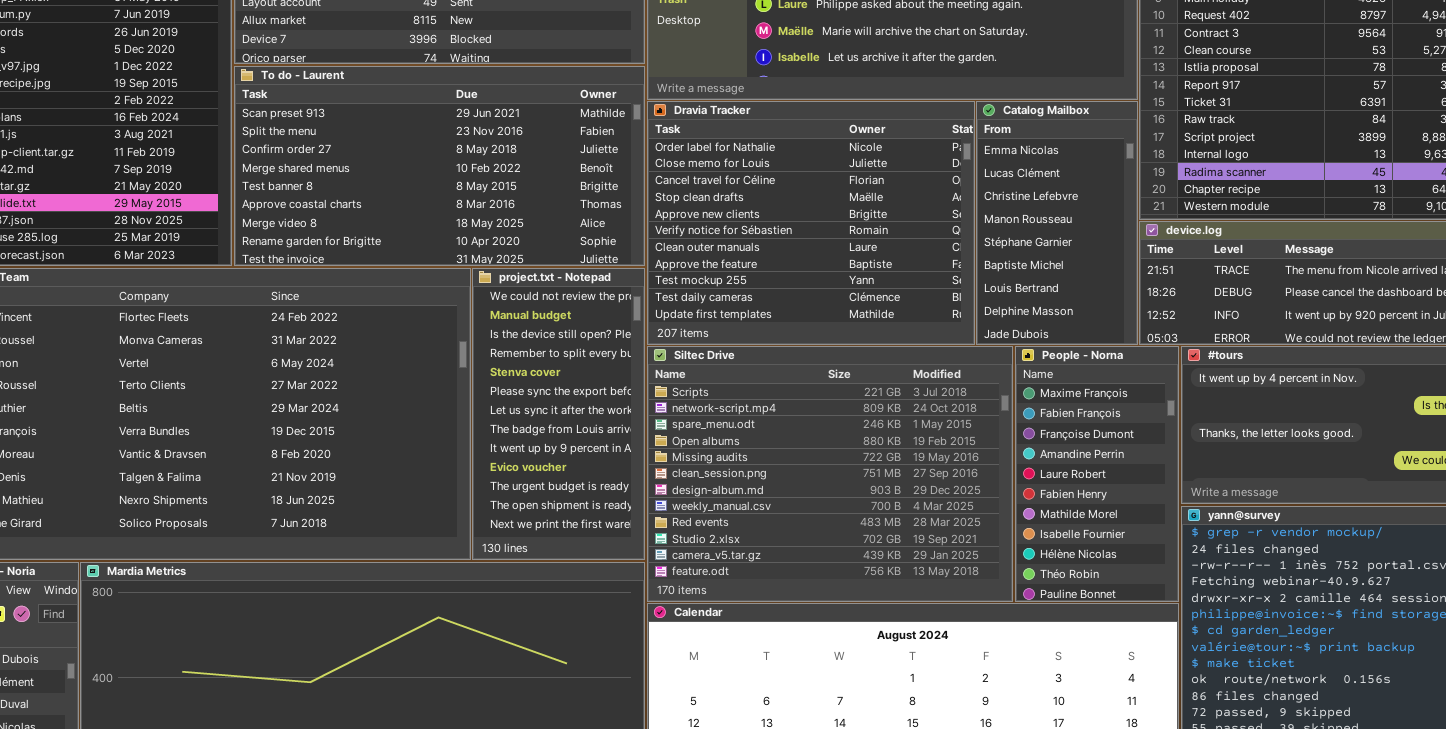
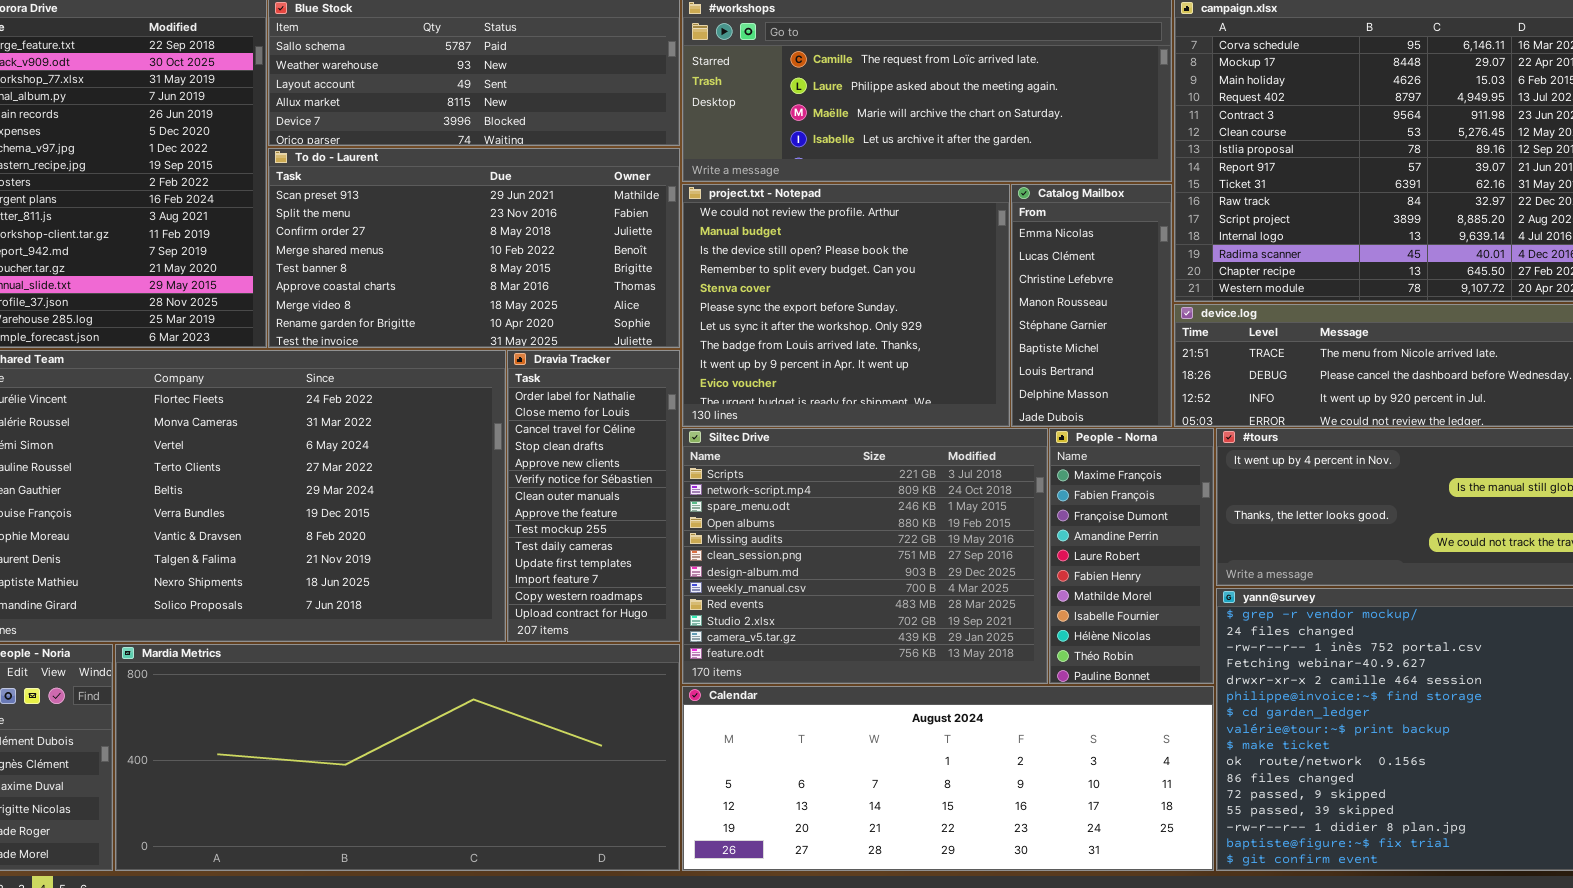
Dravia Tracker: [647,101,975,345] -> [507,350,680,642], moved, resized
project.txt - Notepad: [472,268,645,560] -> [682,184,1010,427], moved, resized

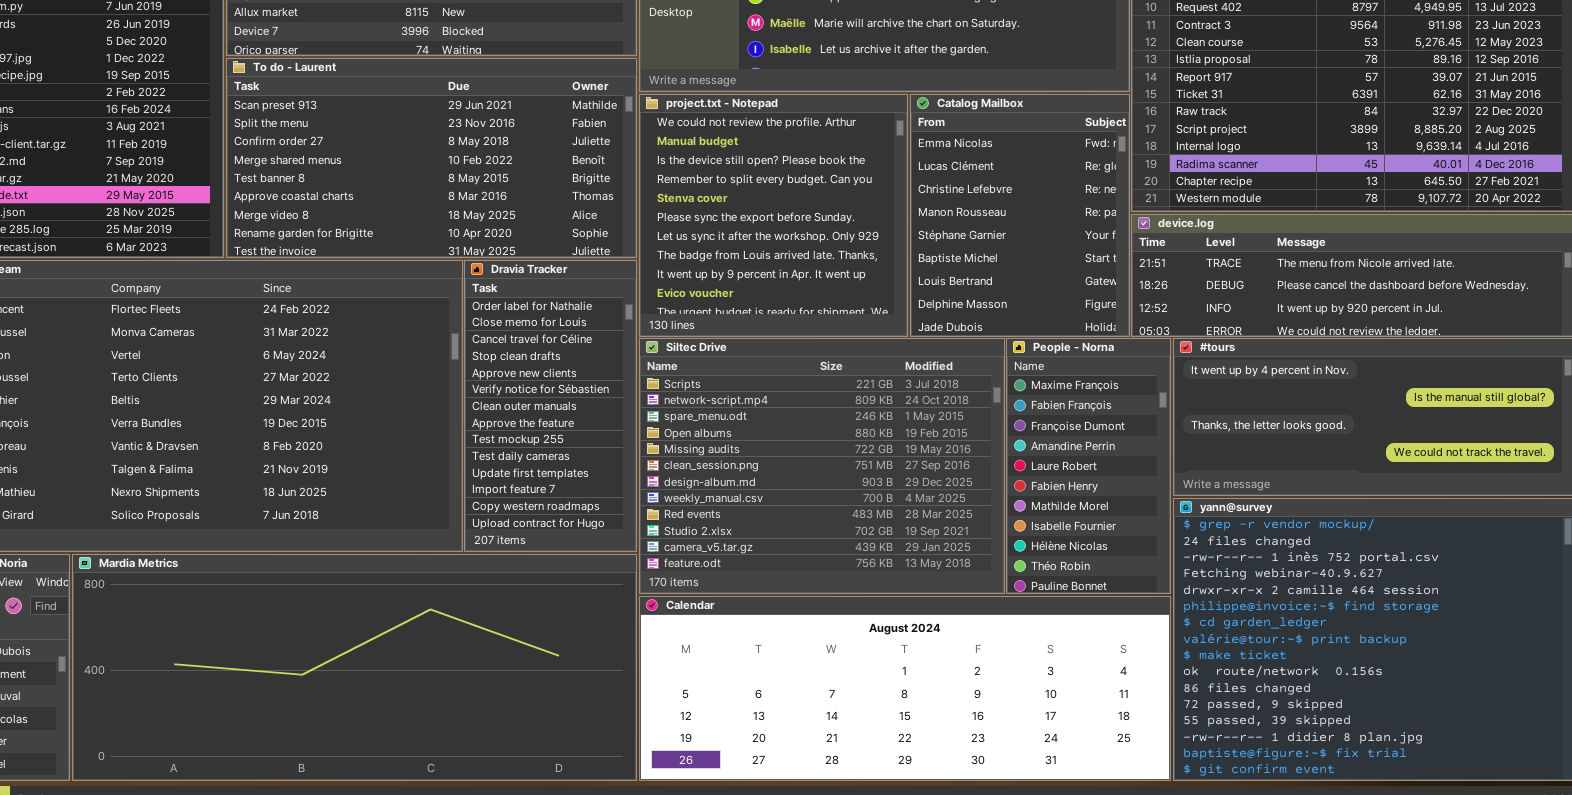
project.txt - Notepad: [682,184,1010,427] -> [639,94,908,337], resized
Catalog Mailbox: [1011,184,1172,427] -> [910,94,1130,337], resized

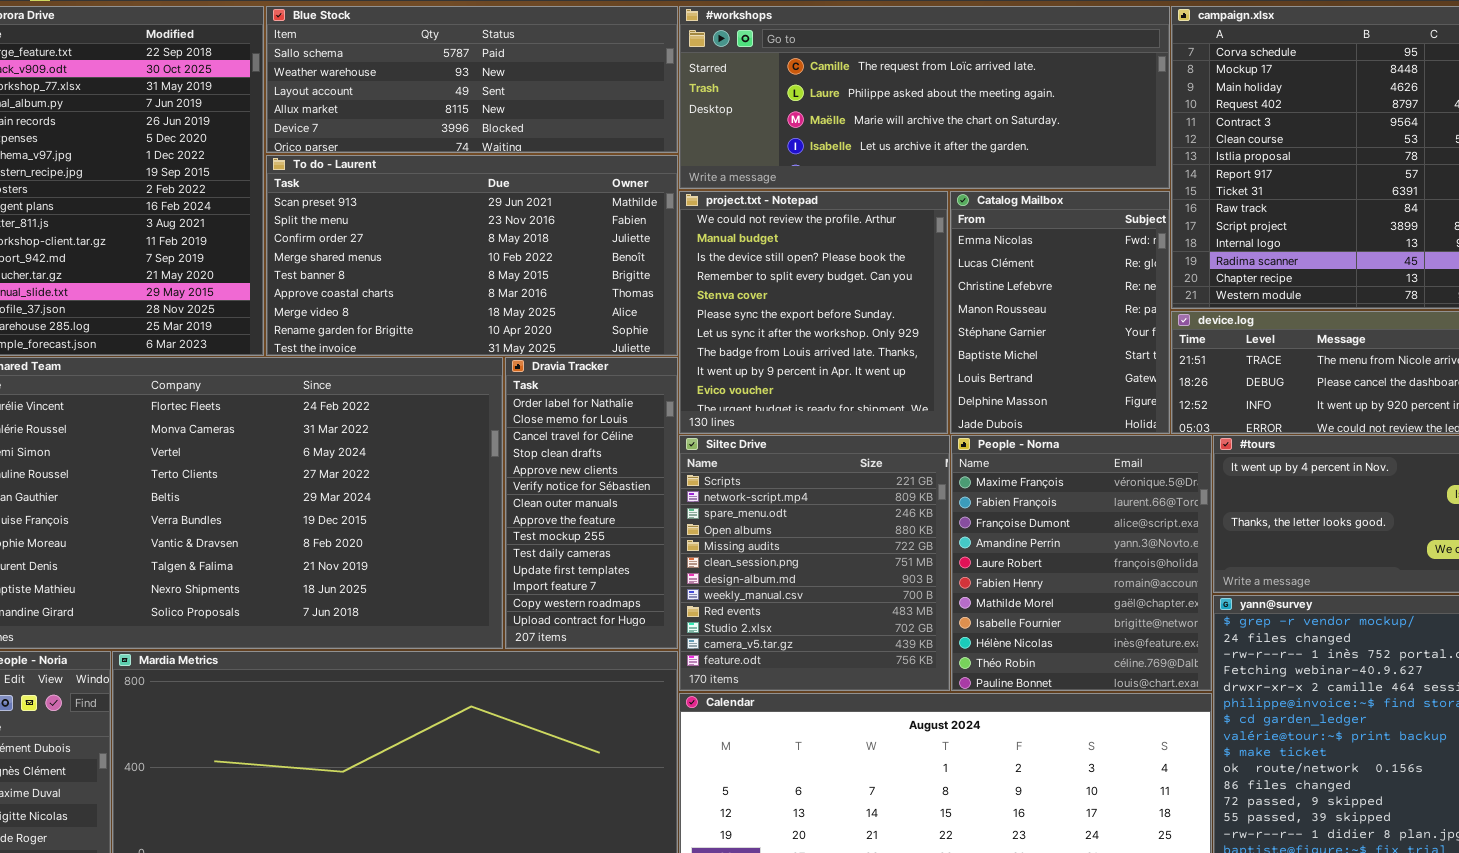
Siltec Drive: [639,338,1005,594] -> [679,435,950,691], resized
People - Norna: [1006,338,1171,594] -> [951,435,1212,691], resized

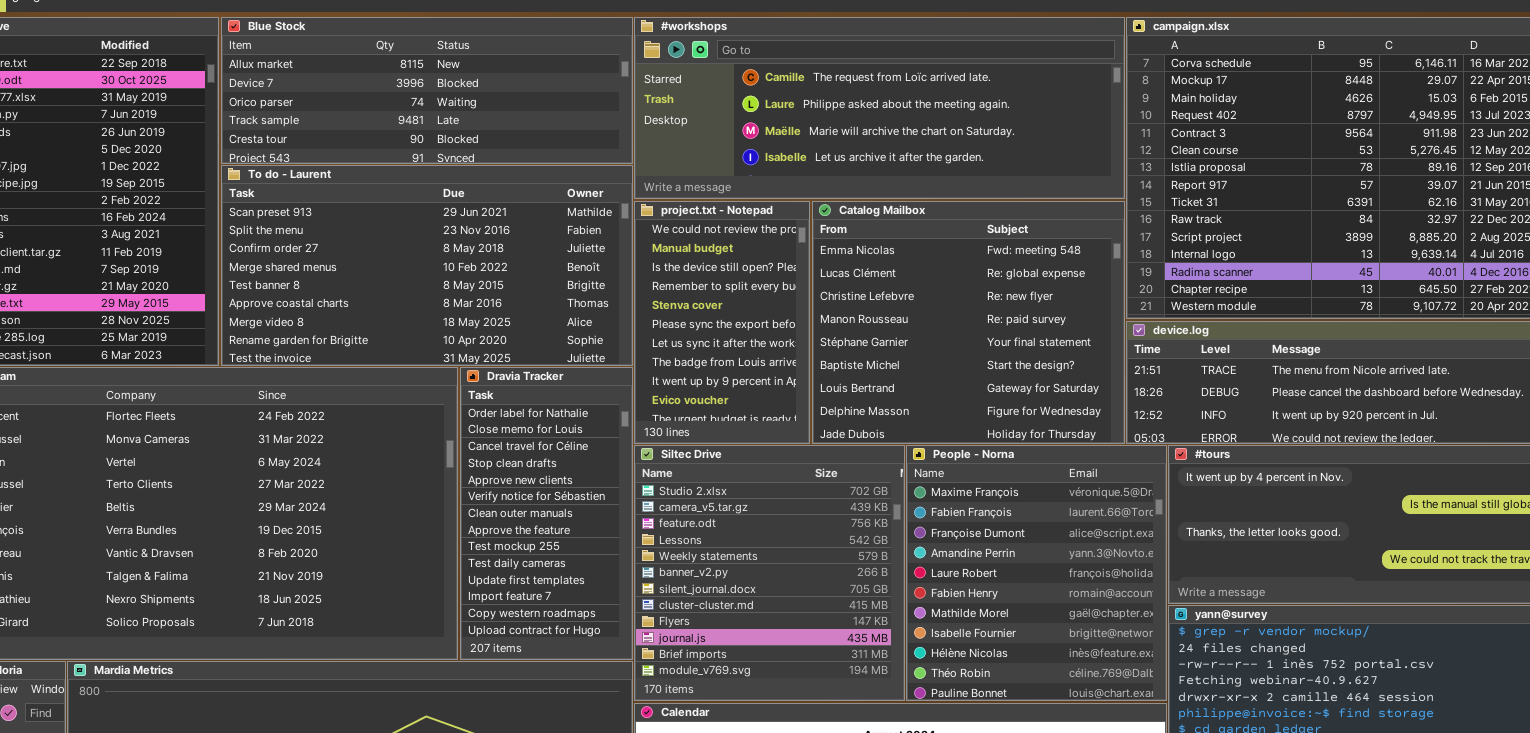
Blue Stock: [266,6,678,153] -> [221,17,633,164], scrolled down 3 rows
project.txt - Notepad: [679,191,948,434] -> [634,201,810,444], resized
Catalog Mailbox: [950,191,1170,434] -> [812,201,1125,444], resized
Siltec Drive: [679,435,950,691] -> [634,445,905,701], scrolled down 9 rows

